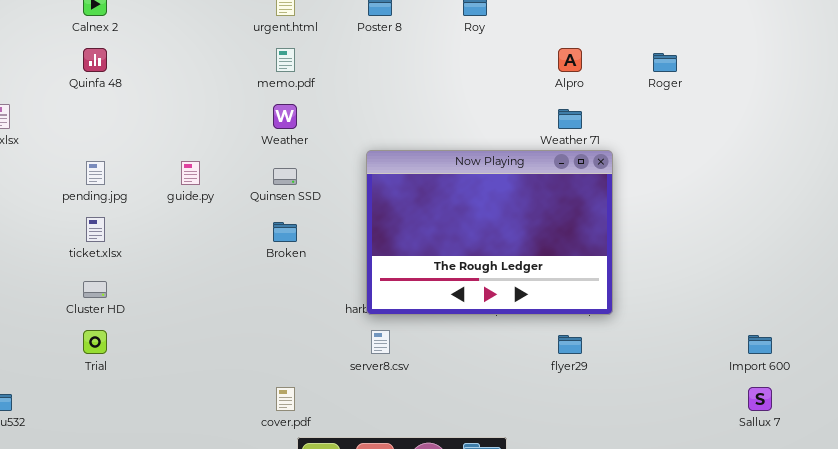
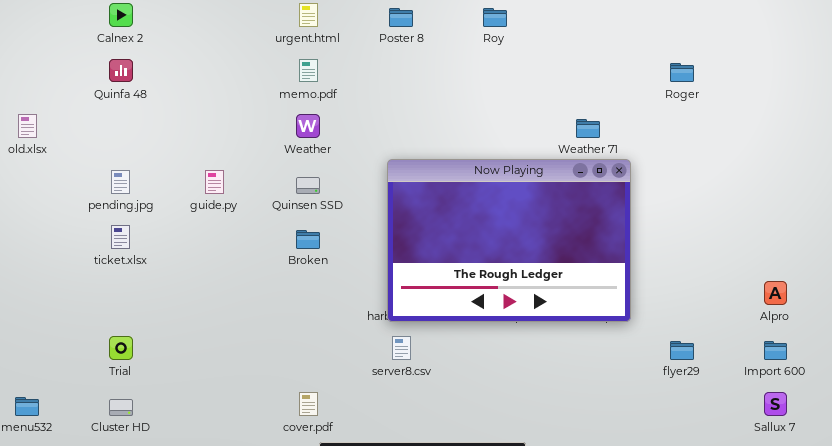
Alpro: [558,48,582,72] -> [764,281,787,305], moved
Cluster HD: [83,281,107,298] -> [109,399,133,416], moved
flyer29: [558,335,582,354] -> [670,341,694,360], moved

